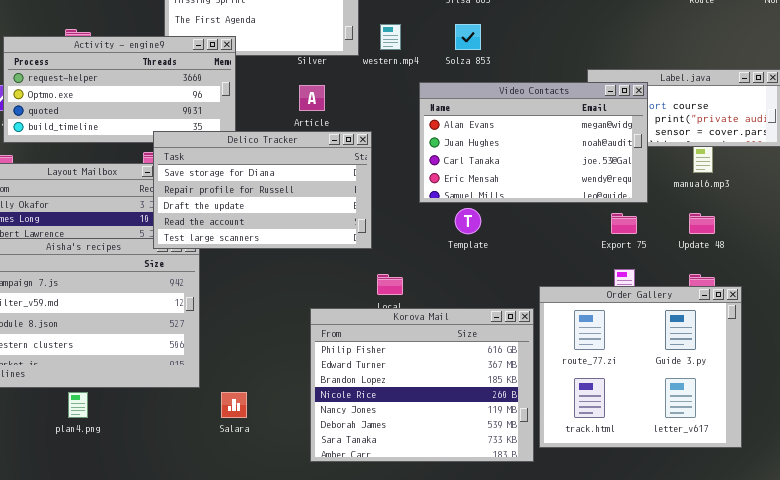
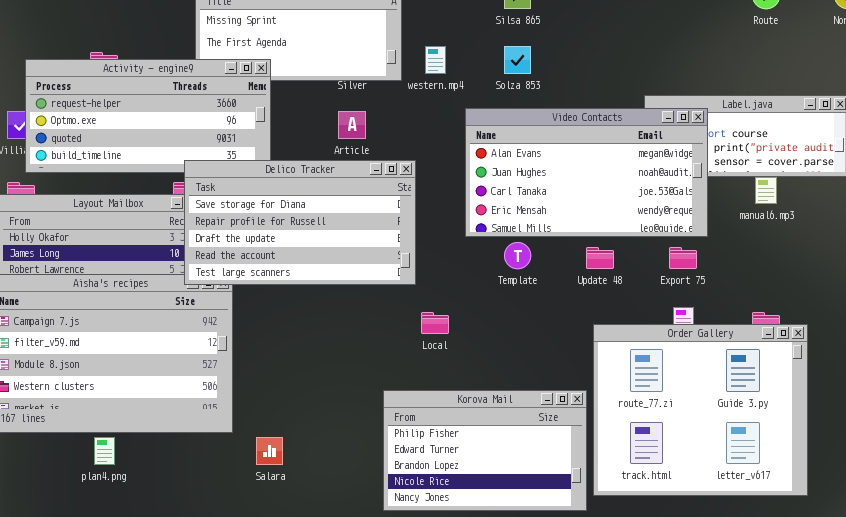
Update 48: [689,213,715,234] -> [586,247,614,269], moved
Korova Mail: [310,308,534,462] -> [383,390,587,511], resized

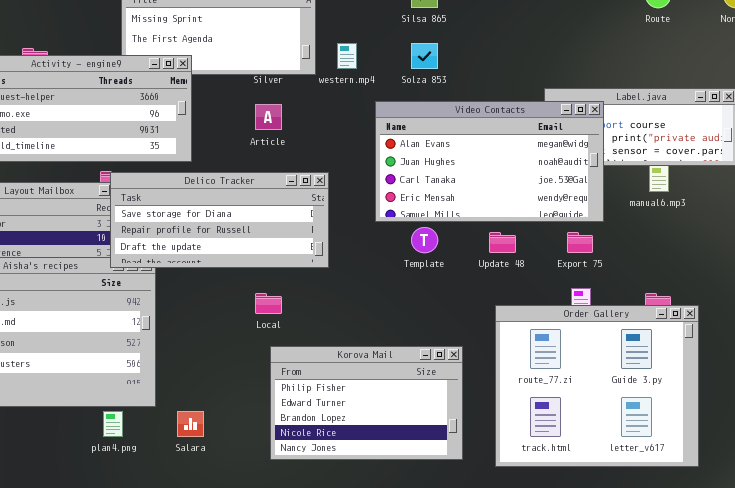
Delico Tracker: [184,160,416,285] -> [110,172,329,268], resized
Local: [421,312,449,334] -> [255,293,282,314], moved
Korova Mail: [383,390,587,511] -> [270,346,463,460], moved
plan4.png: [94,437,115,465] -> [103,411,123,437], moved

